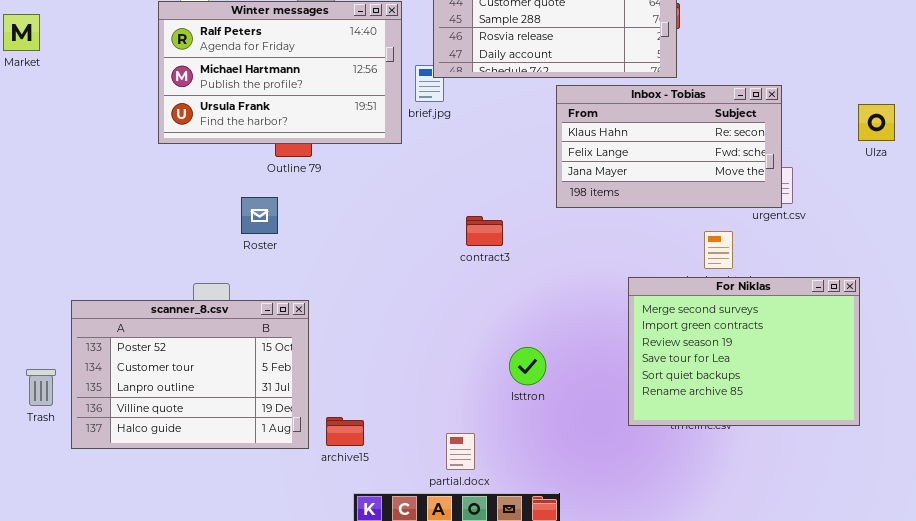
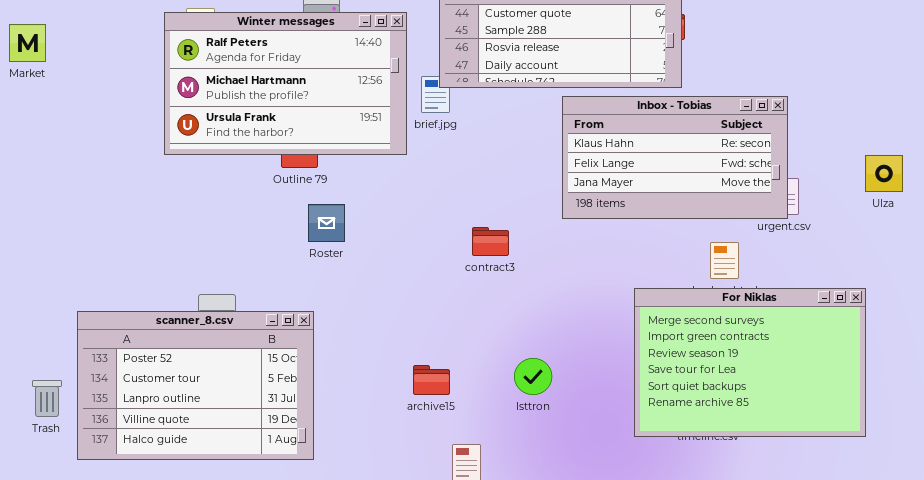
Ulza: [858,104,895,141] -> [865,155,903,192], moved
Roster: [241,197,278,234] -> [308,204,345,242], moved
archive15: [326,417,364,446] -> [413,365,450,395], moved

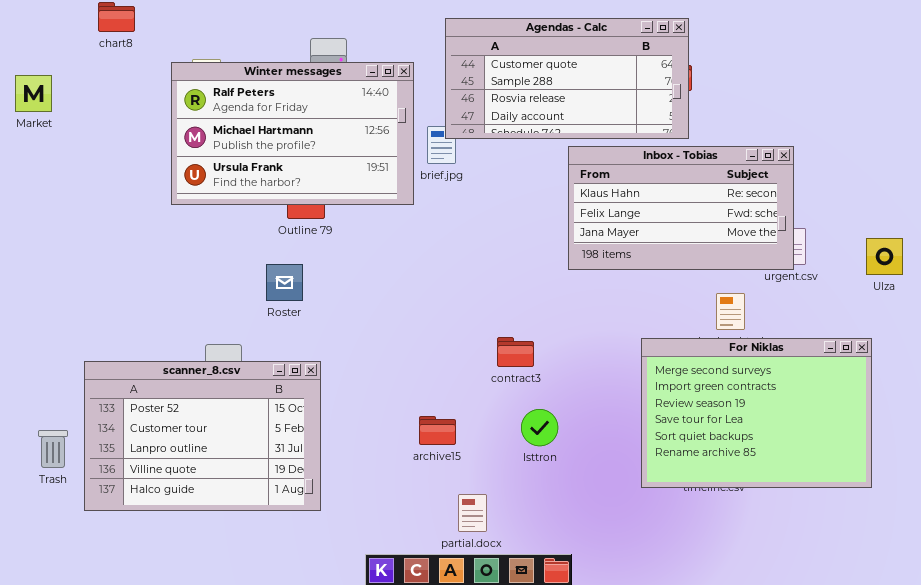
Ulza: [865,155,903,192] -> [866,238,903,275], moved
Roster: [308,204,345,242] -> [266,264,303,301], moved
contract3: [472,227,509,256] -> [497,337,534,367], moved

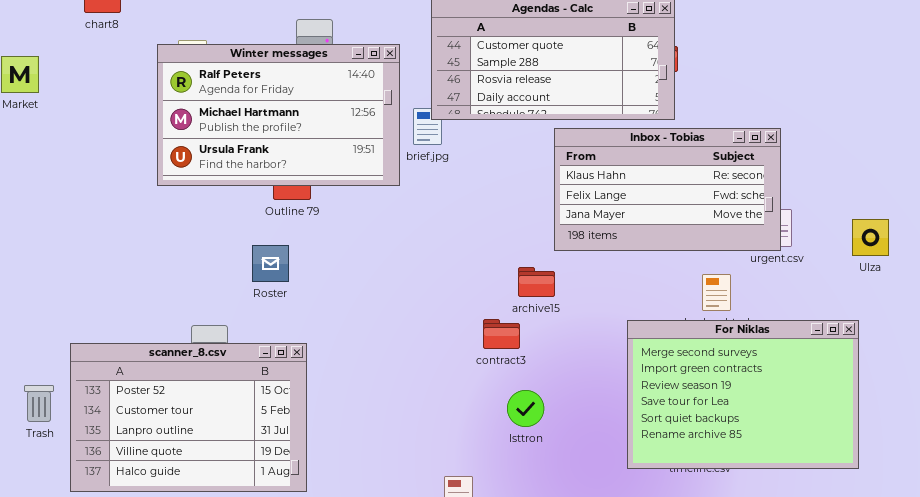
archive15: [419,416,456,445] -> [518,267,555,297], moved
Trash: [38,430,68,468] -> [24,385,54,422], moved

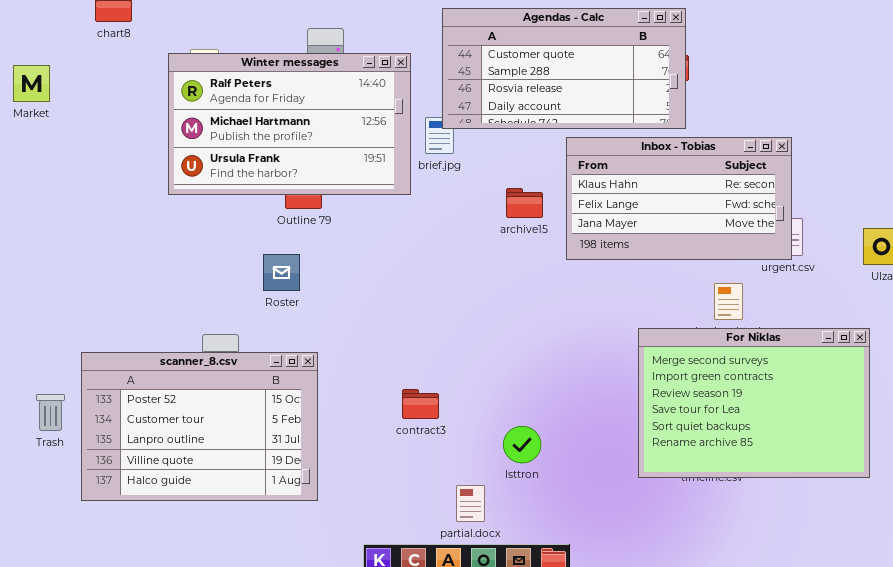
archive15: [518,267,555,297] -> [506,188,543,218], moved
contract3: [483,319,520,349] -> [402,389,439,419], moved
Isttron: [507,390,544,427] -> [503,426,541,463], moved

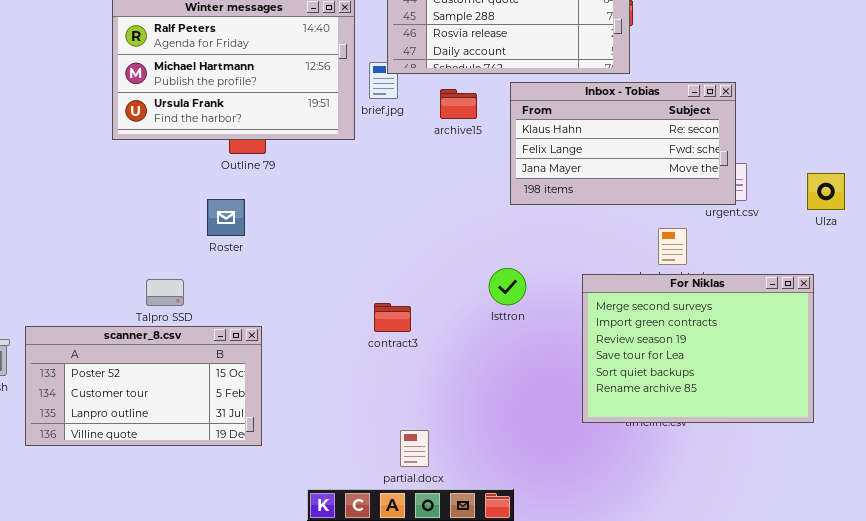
archive15: [506,188,543,218] -> [440,89,477,119], moved
scanner_8.csv: [81,352,318,501] -> [25,326,262,446], resized
contract3: [402,389,439,419] -> [374,303,411,332], moved
Isttron: [503,426,541,463] -> [489,268,526,305], moved

